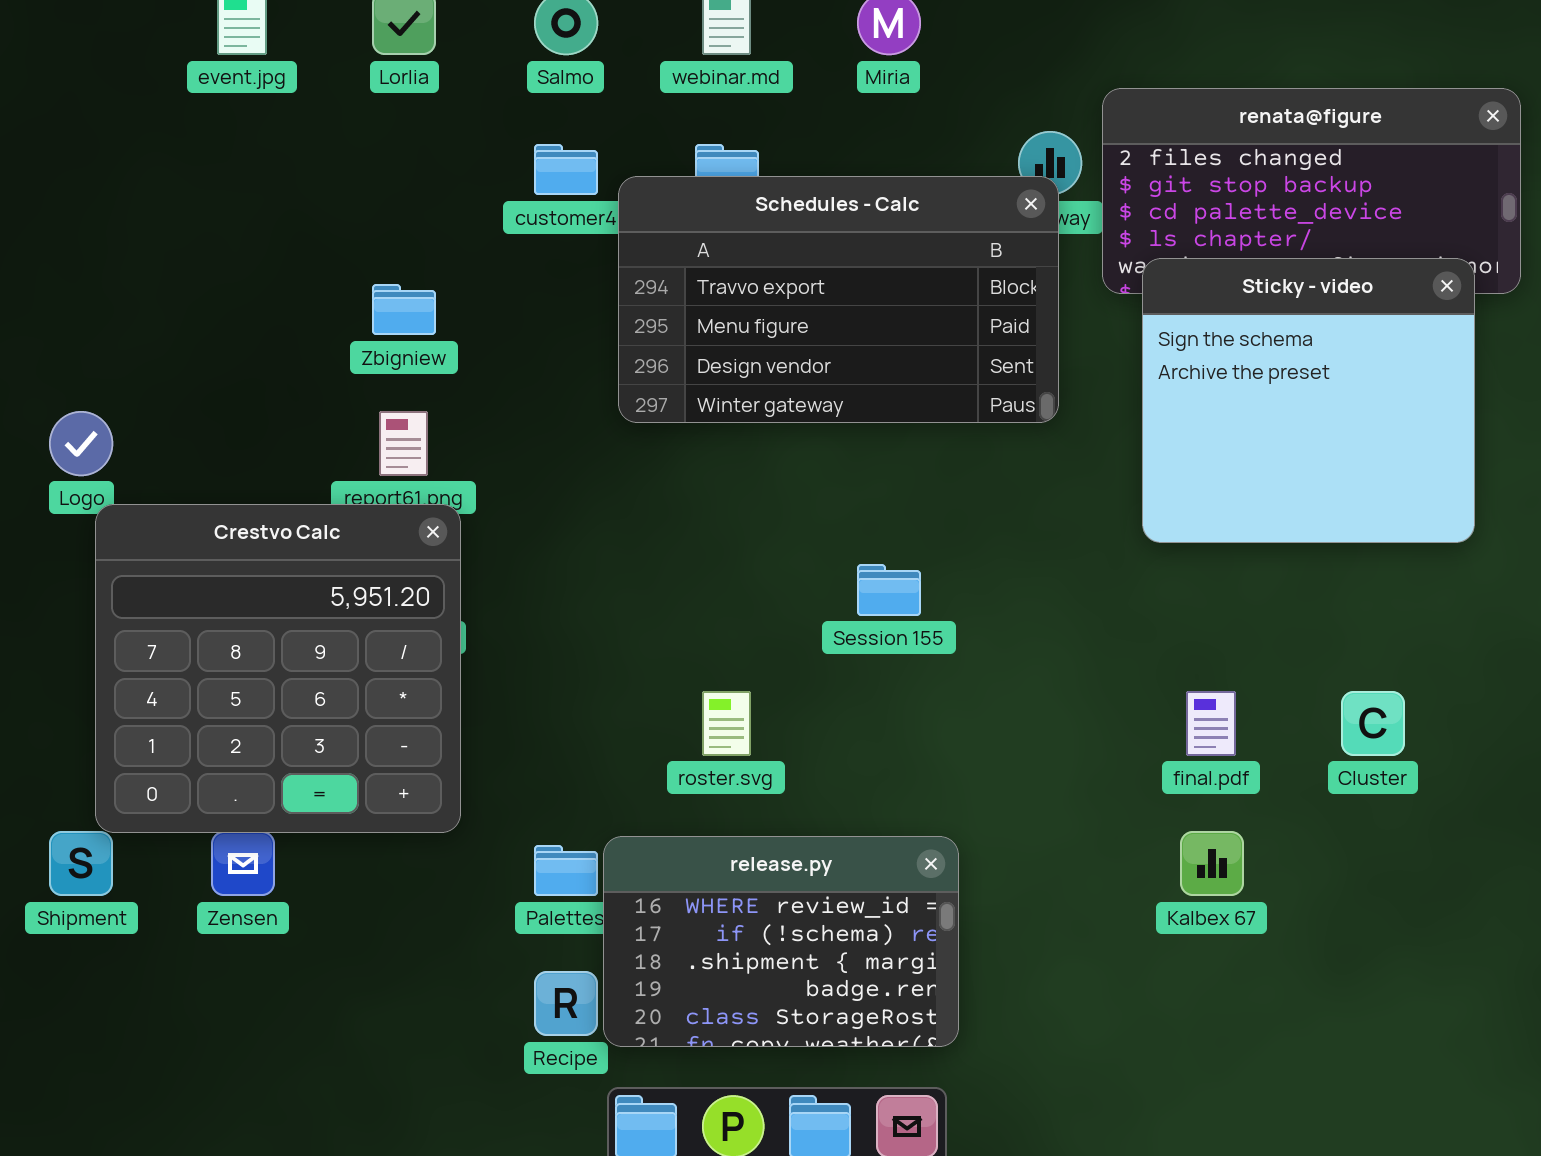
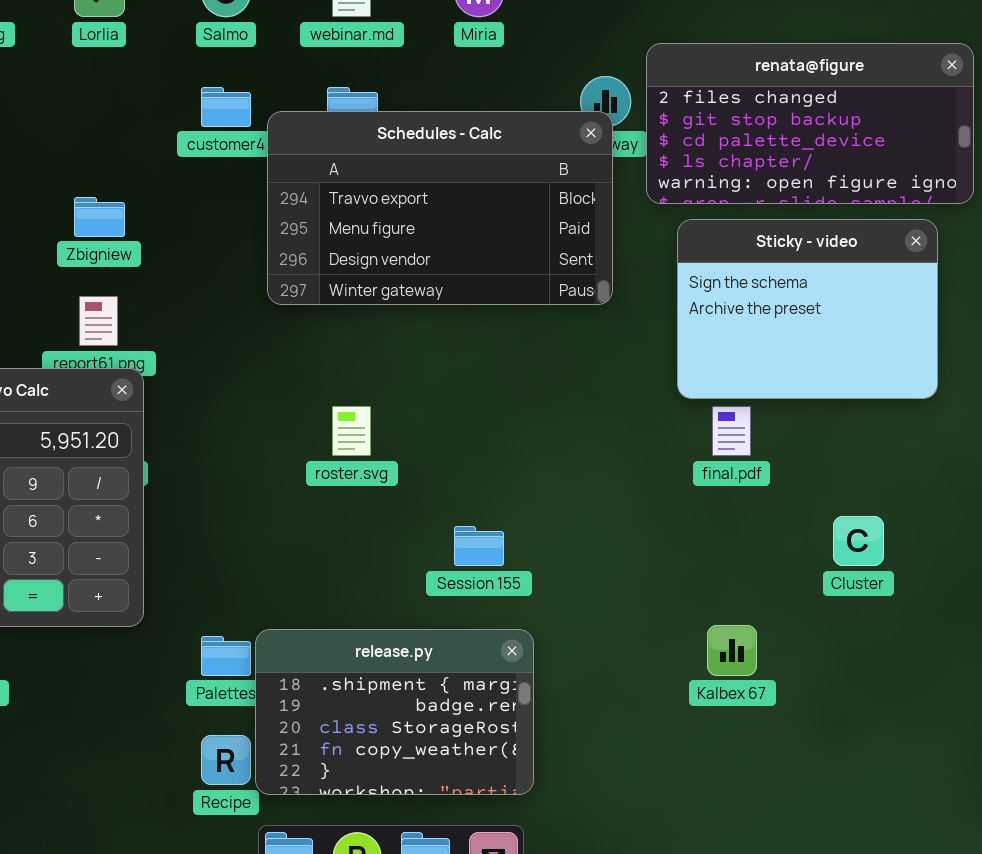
Sticky - video: [1142,258,1475,543] -> [677,219,938,399], resized
Session 155: [857,564,921,616] -> [454,526,504,566], moved
roster.svg: [702,691,751,756] -> [332,406,371,456], moved
final.pdf: [1186,691,1236,756] -> [712,406,751,456], moved
release.py: [603,836,959,1047] -> [255,629,534,795], scrolled down 2 rows

